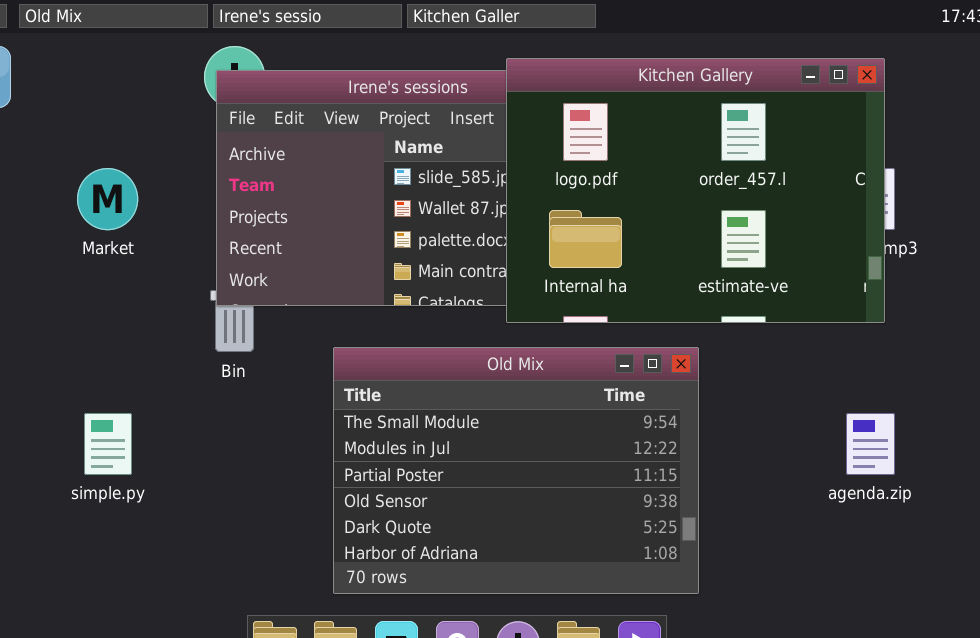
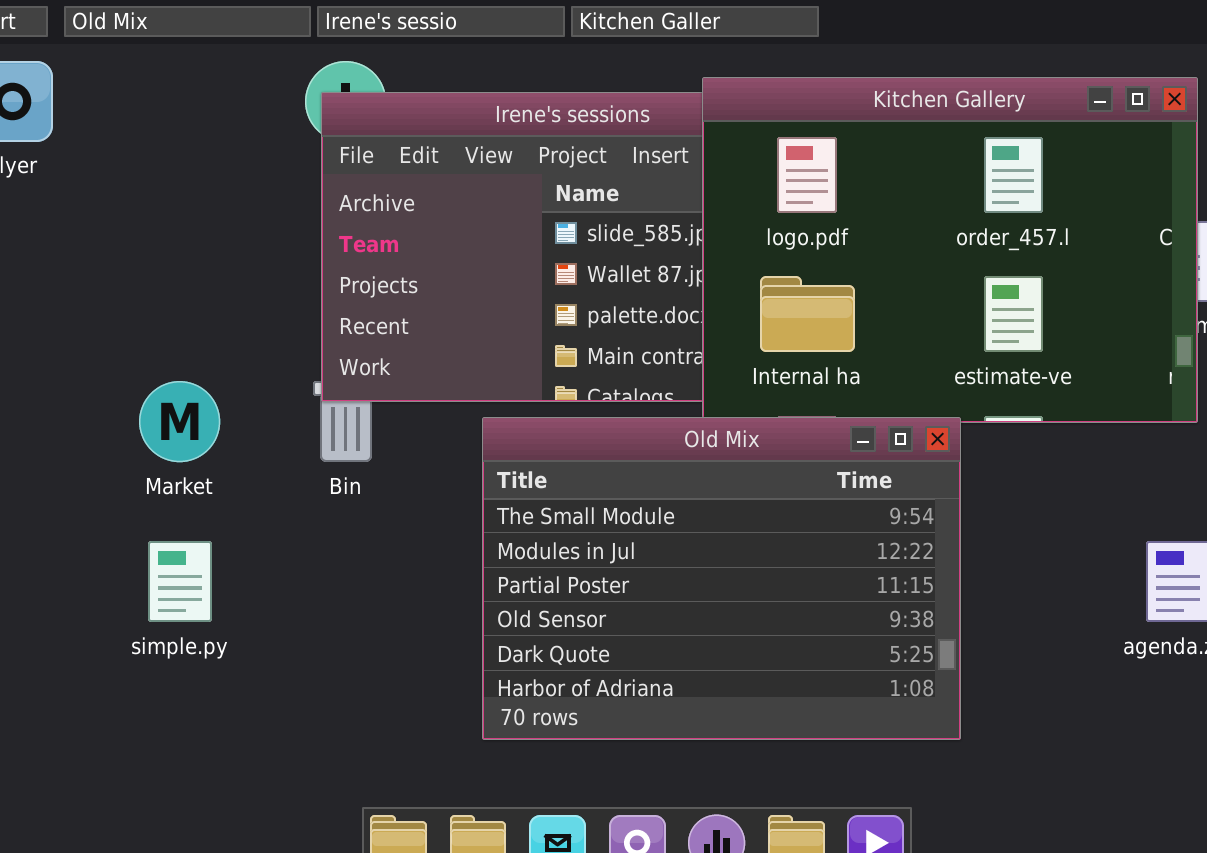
Market: [77,168,138,230] -> [139,381,220,462], moved
Old Mix: [333,347,699,594] -> [482,417,961,740], moved

